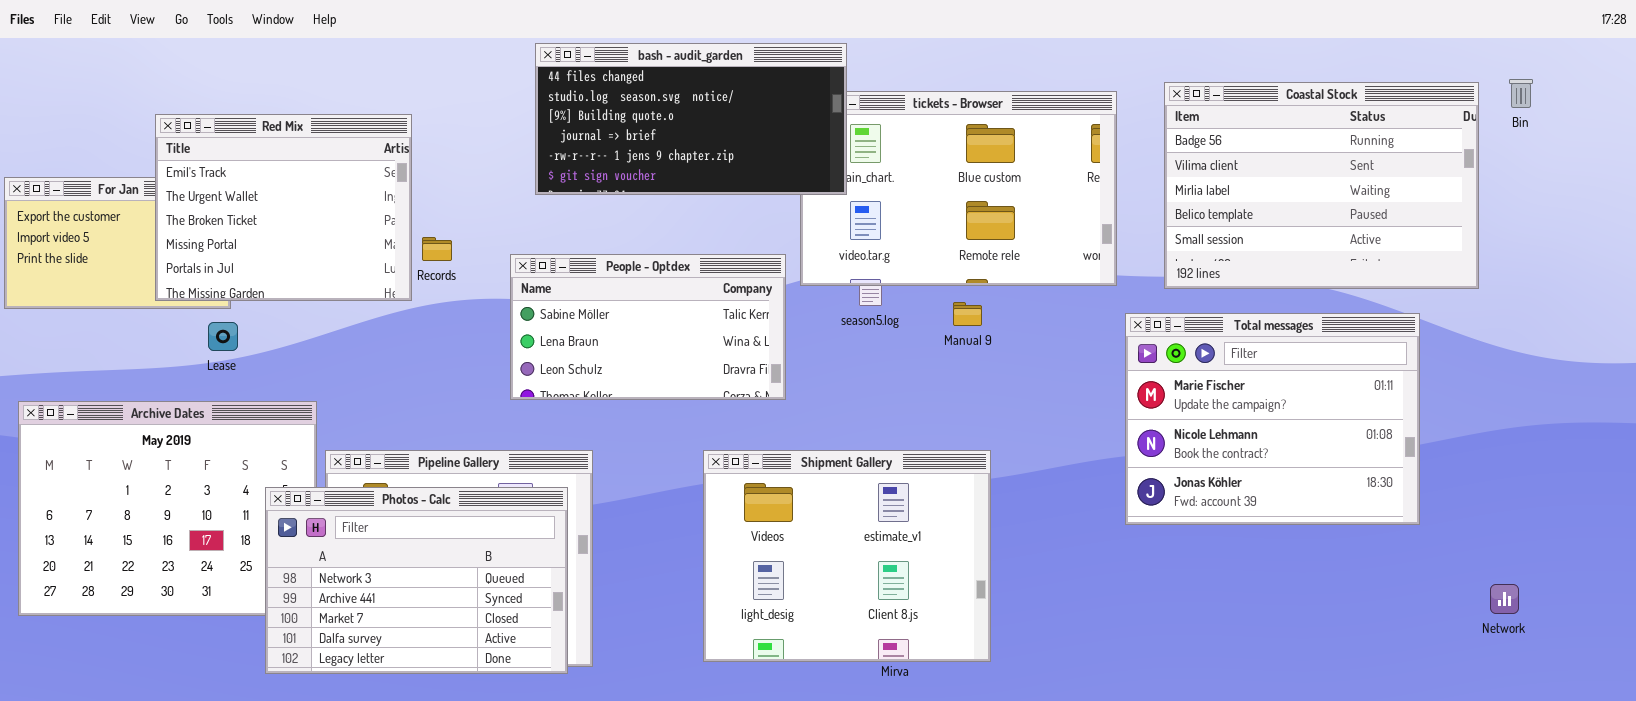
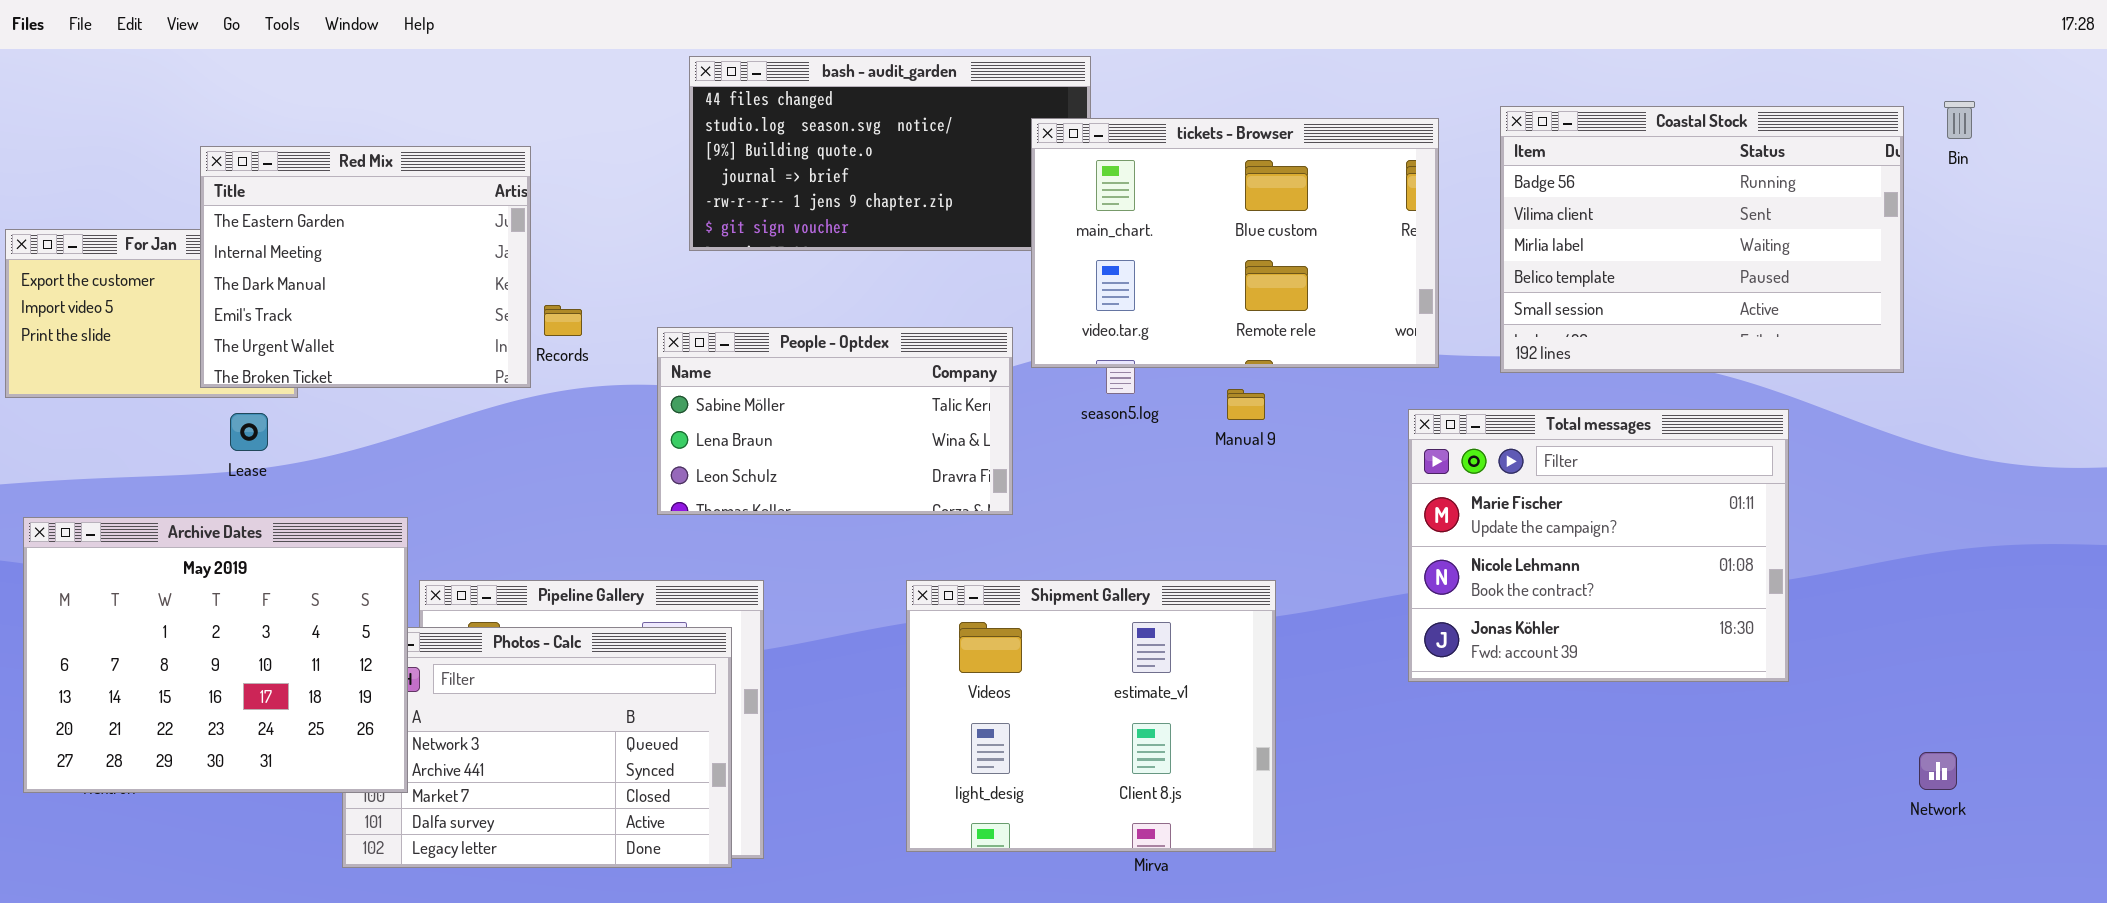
tickets - Browser: [800,91,1117,286] -> [1031,118,1439,368], raised
Red Mix: [155,114,412,301] -> [200,146,531,388], scrolled up 3 rows
Total messages: [1125,313,1420,525] -> [1408,409,1789,682], moved
Lease: [208,322,238,351] -> [230,413,268,451], moved
Archive Dates: [18,401,317,616] -> [23,517,408,793], raised

